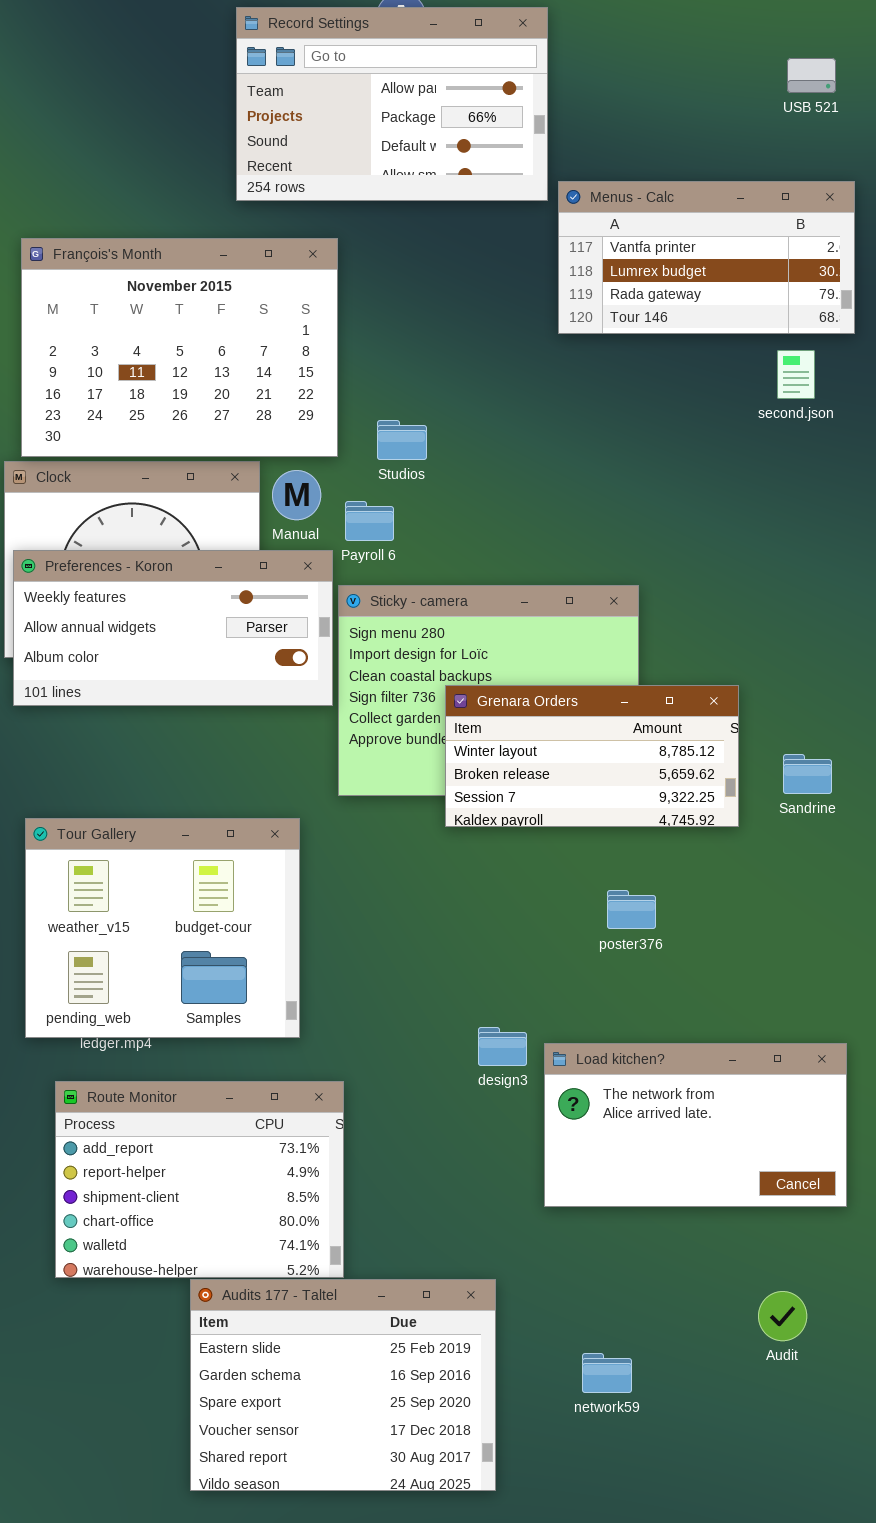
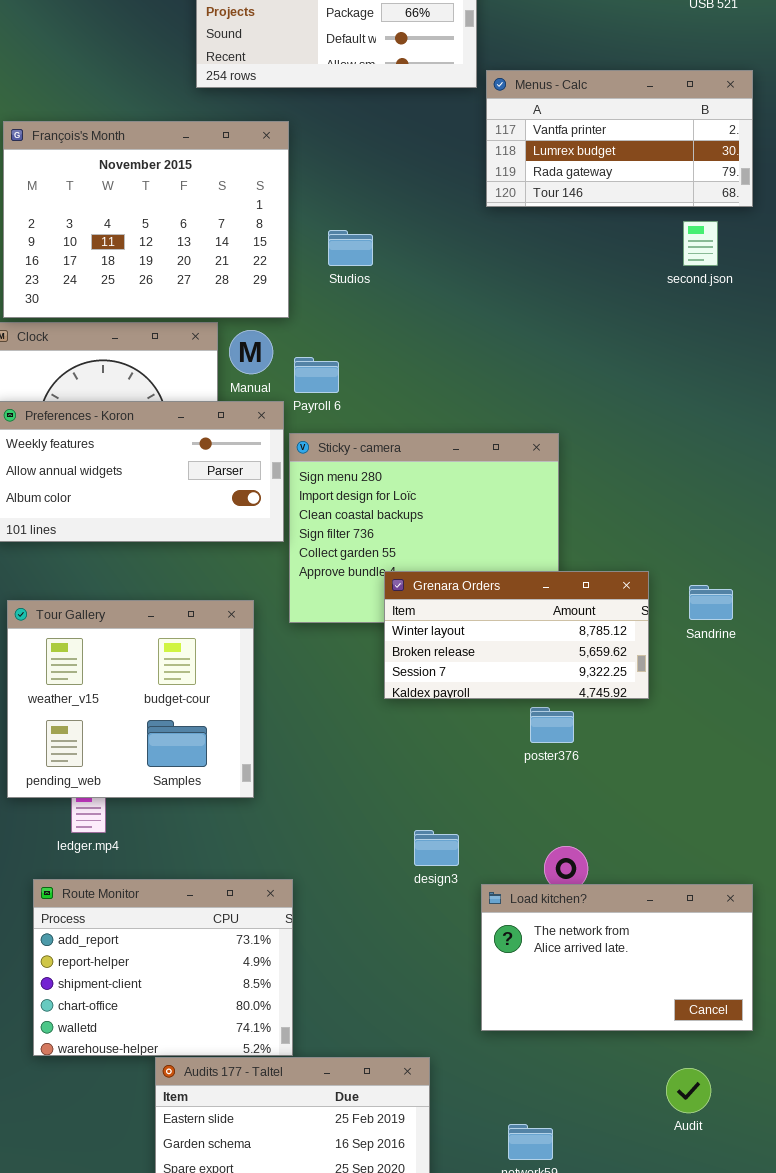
Studios: [377,420,427,460] -> [328,230,373,266], moved
Grenara Orders: [445,685,739,827] -> [384,571,649,699], moved
Tour Gallery: [25,818,300,1038] -> [7,600,254,798], moved
Load kitchen?: [544,1043,847,1207] -> [481,884,753,1031], moved

